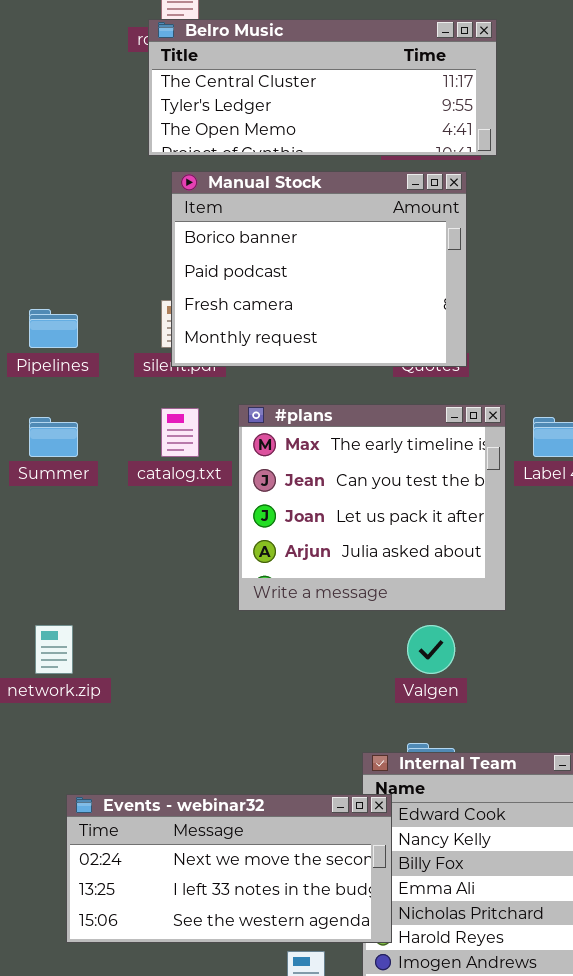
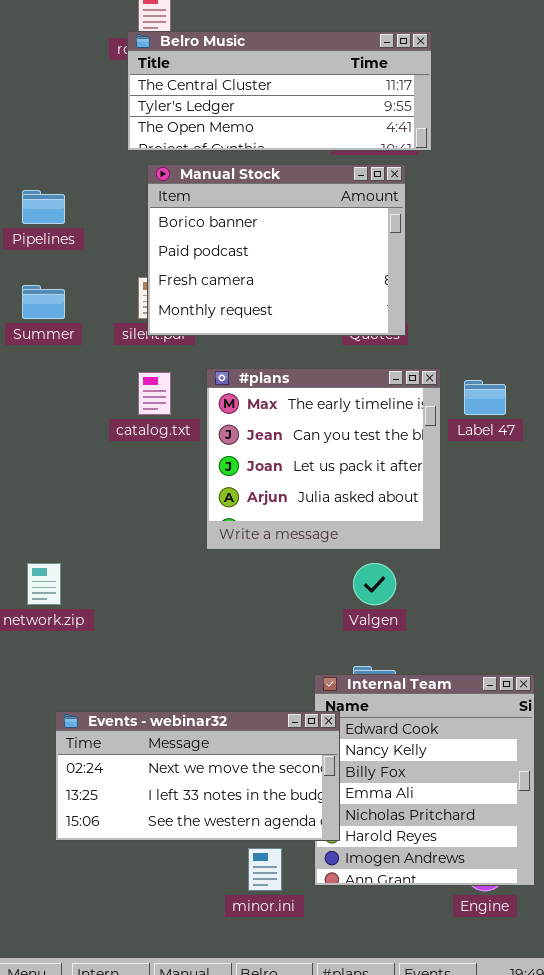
Pipelines: [29,309,78,348] -> [22,190,65,224], moved
Summer: [29,417,78,457] -> [22,285,65,319], moved

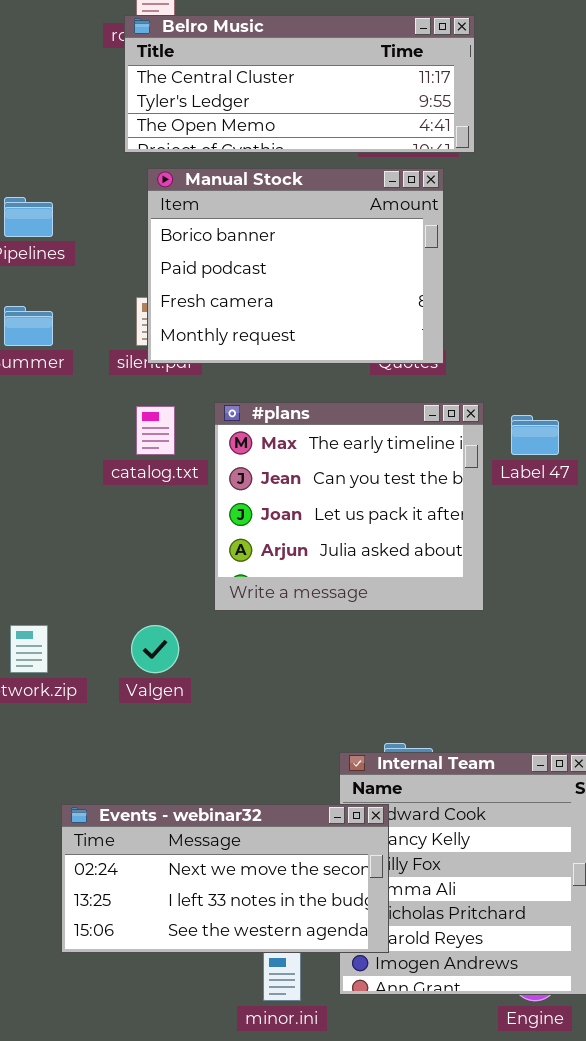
Valgen: [353,563,396,605] -> [131,625,179,673], moved
Events - webinar32: [55,711,340,841] -> [61,804,389,953], moved

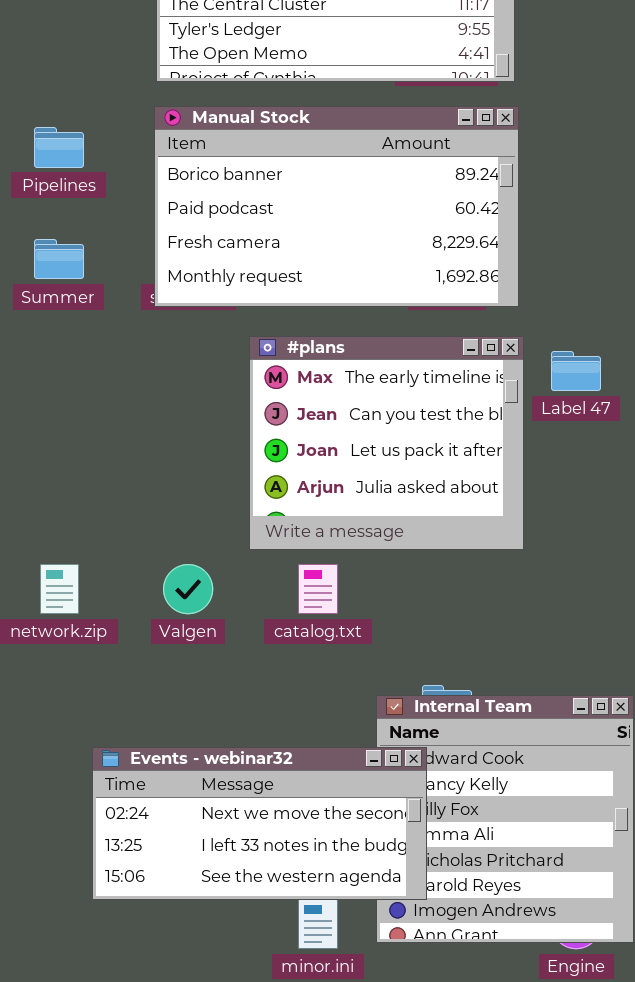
Manual Stock: [147,168,444,364] -> [154,106,519,307], moved, resized
catalog.txt: [136,406,175,455] -> [298,564,338,614], moved

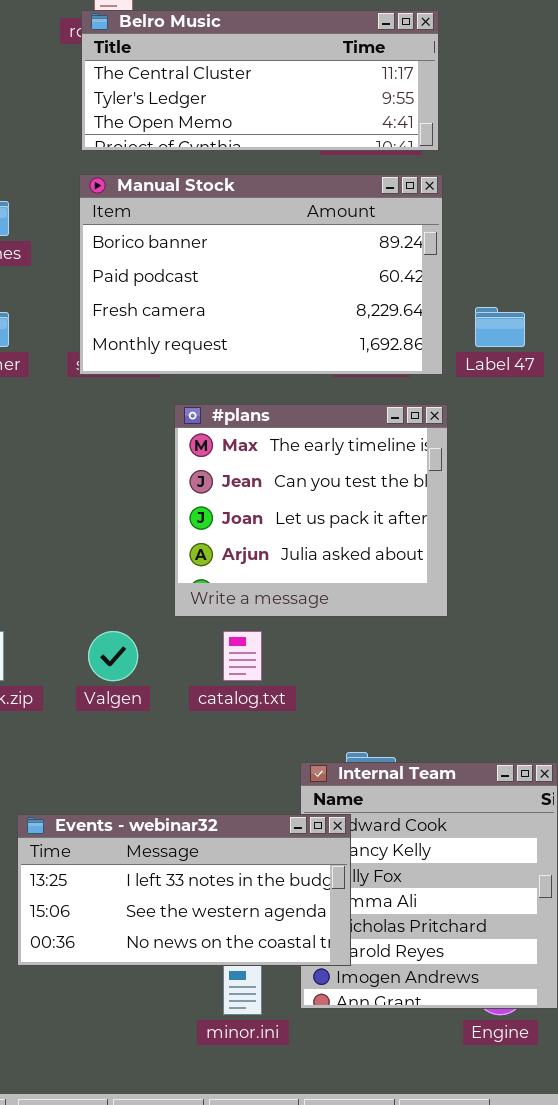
Label 47: [551,351,601,391] -> [475,307,525,347], moved
Events - webinar32: [92,747,427,900] -> [17,814,351,966], scrolled down 1 row

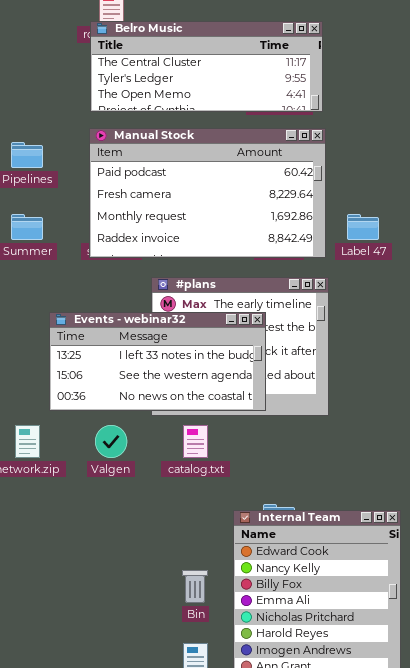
Manual Stock: [79,174,443,375] -> [89,128,326,258], scrolled down 1 row
Events - webinar32: [17,814,351,966] -> [49,312,266,411], moved

